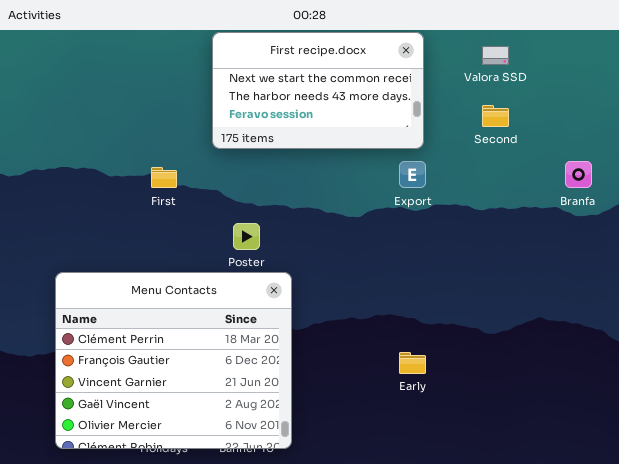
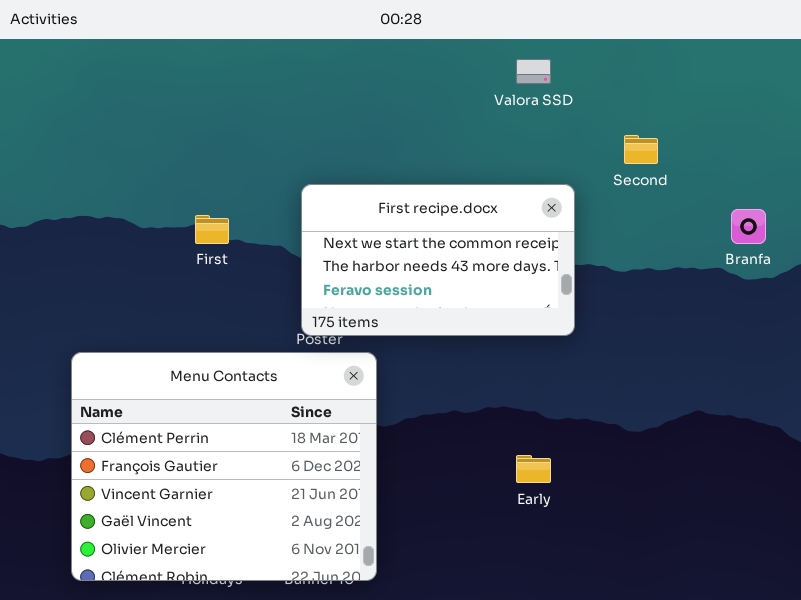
First recipe.docx: [212,32,424,149] -> [301,184,575,336], moved
Valora SSD: [482,46,509,65] -> [516,59,551,84], moved

